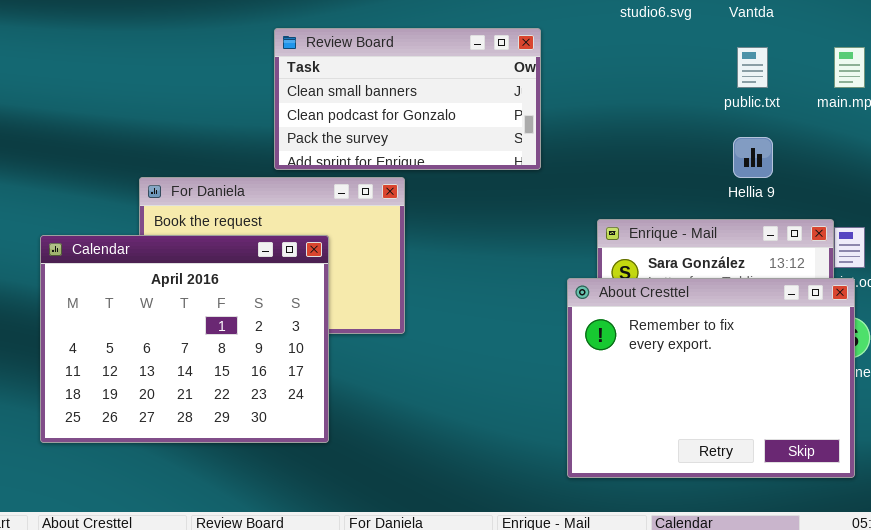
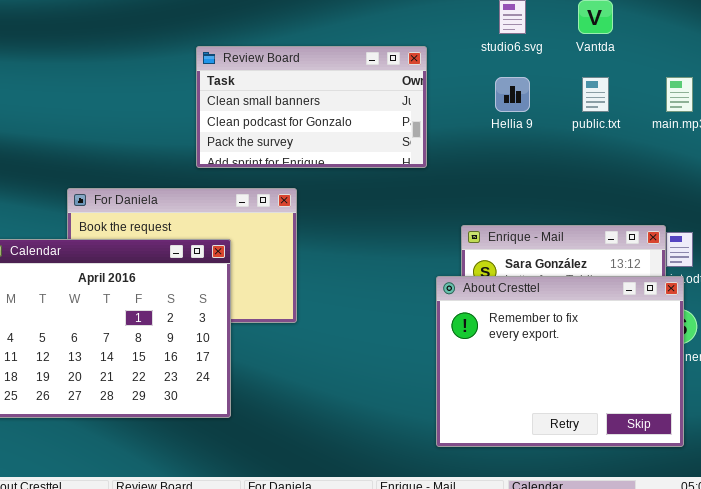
Review Board: [274,28,541,170] -> [196,46,427,168], moved
Hellia 9: [733,137,773,178] -> [495,77,530,112], moved

